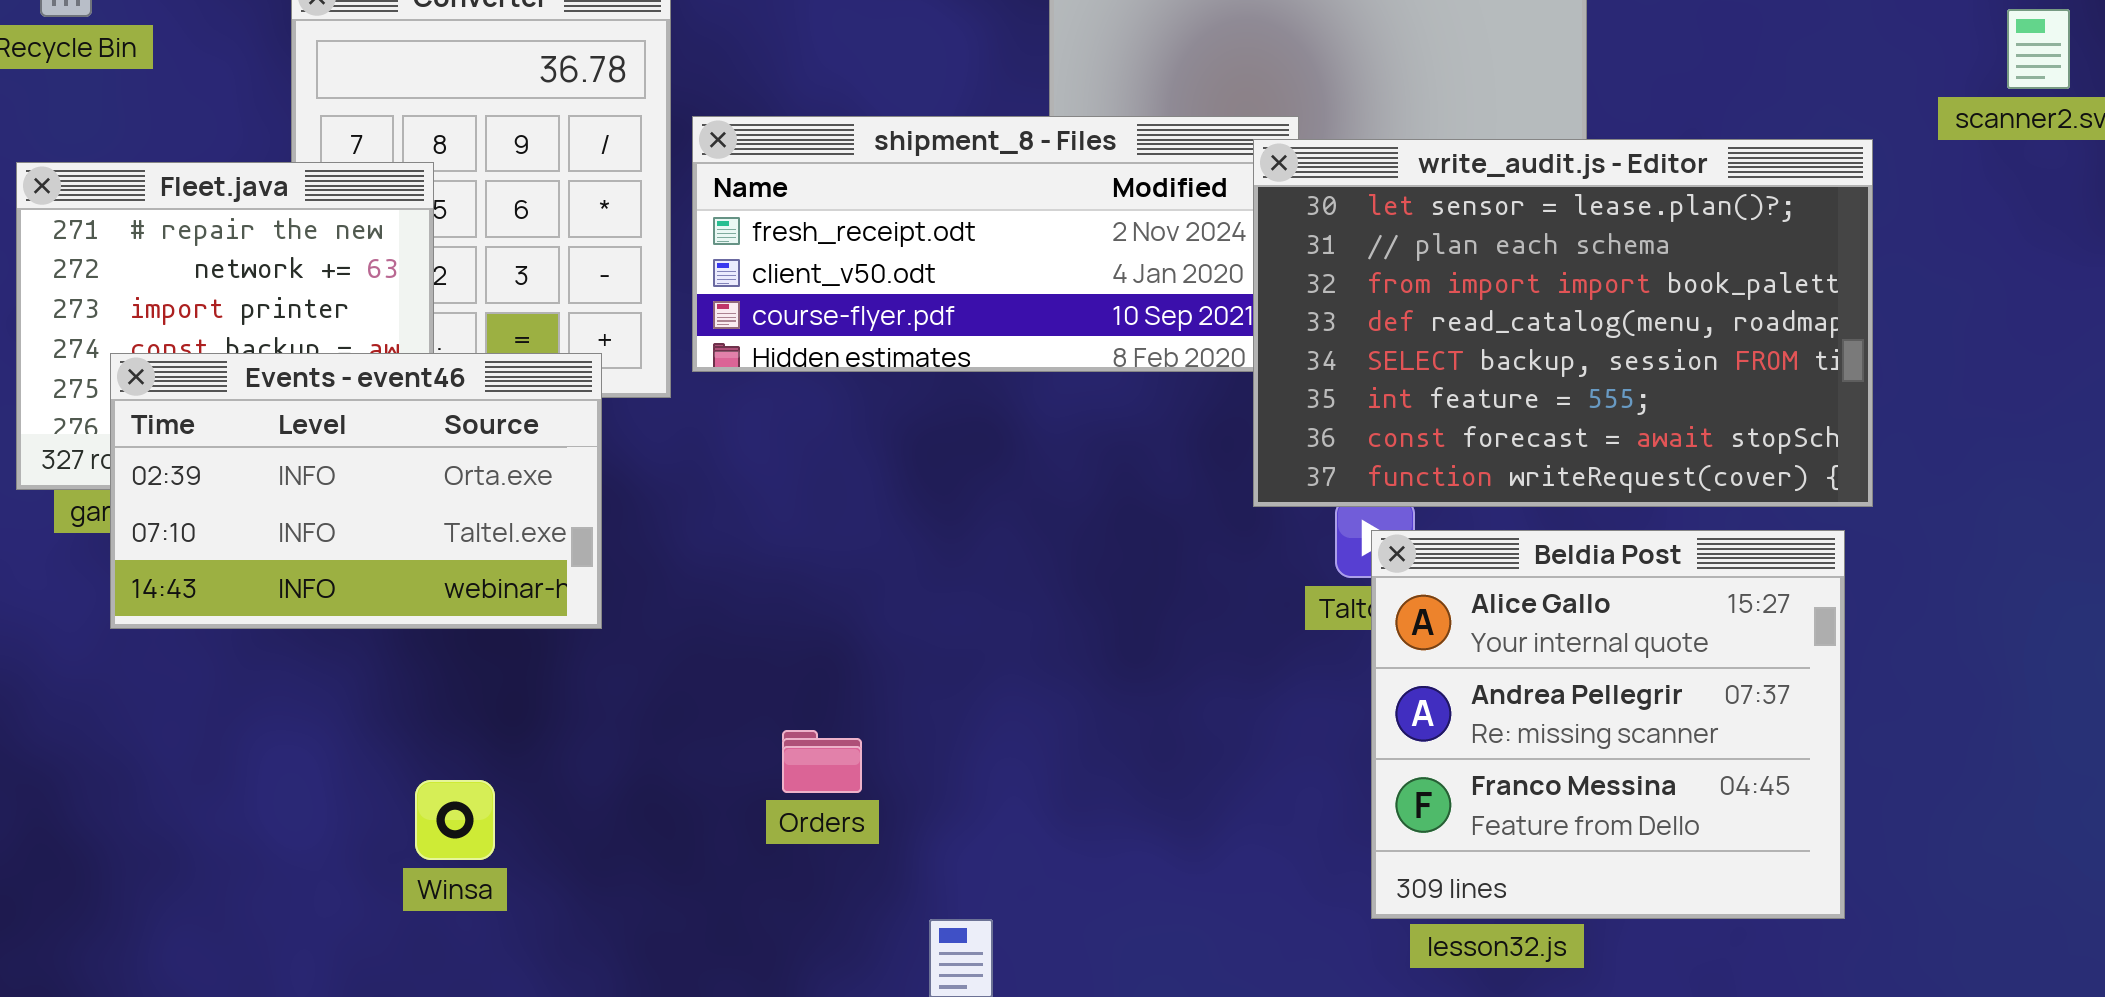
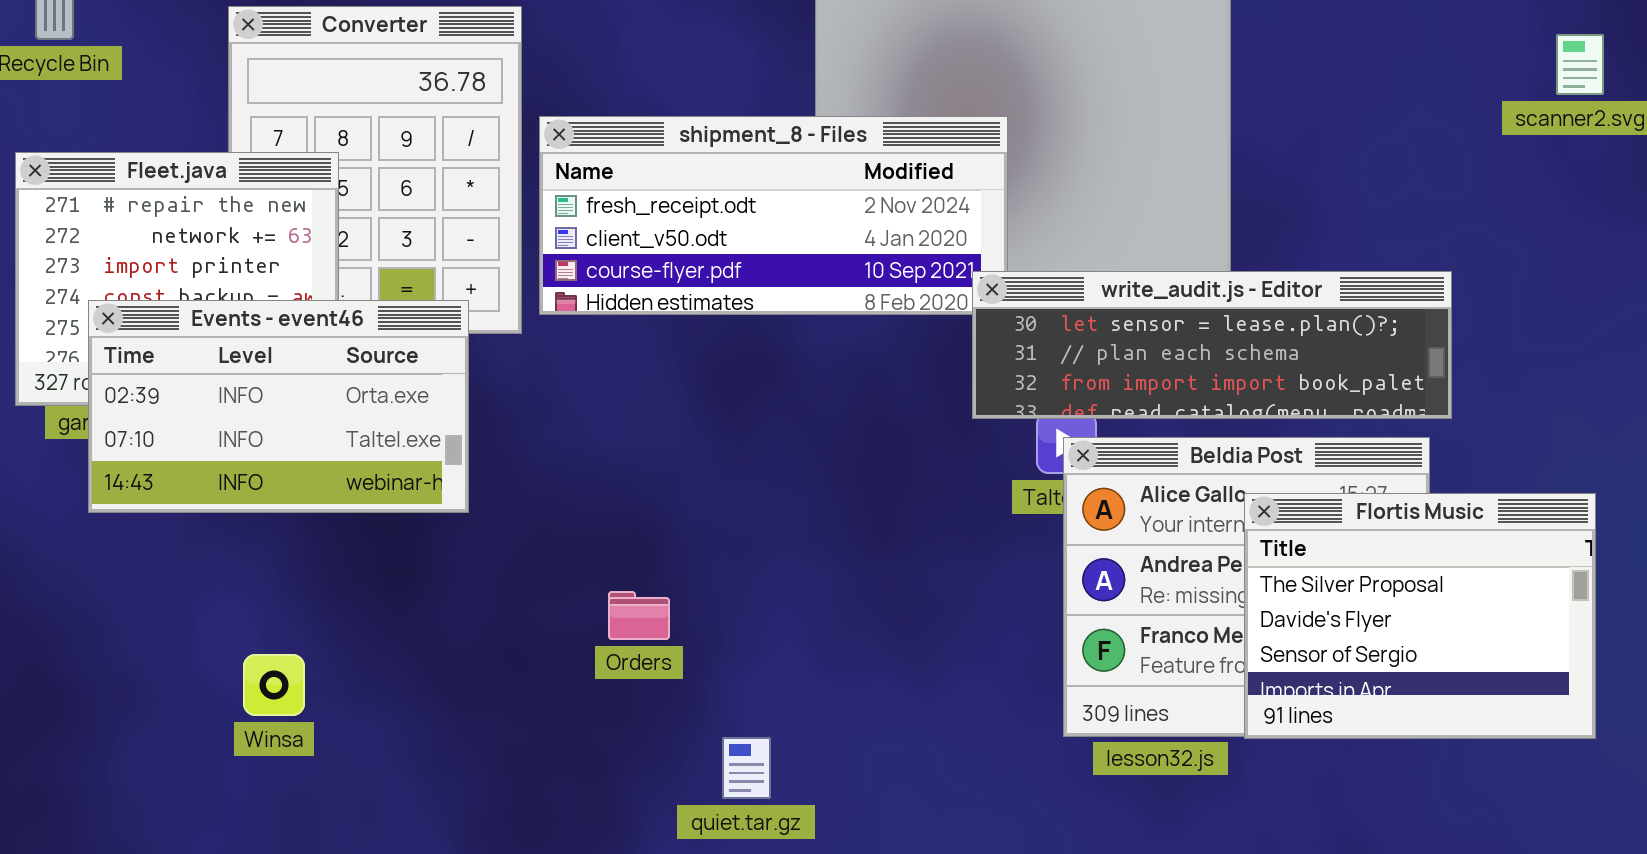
write_audit.js - Editor: [1253,139,1873,507] -> [972,271,1452,419], resized
Flortis Music: none -> [1244,493,1596,739], opened
Winsa: [415,780,495,860] -> [243,654,305,716], moved

